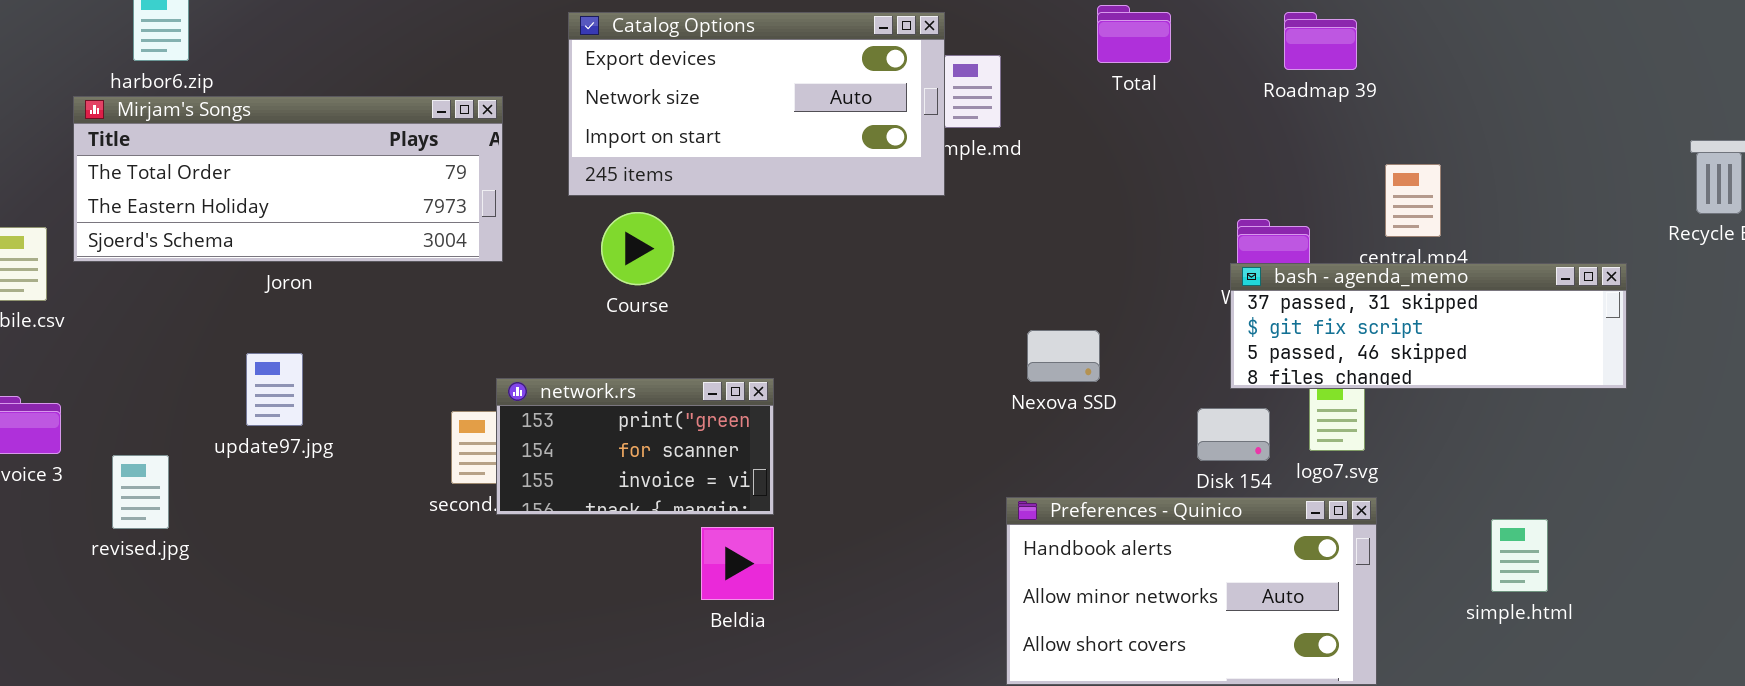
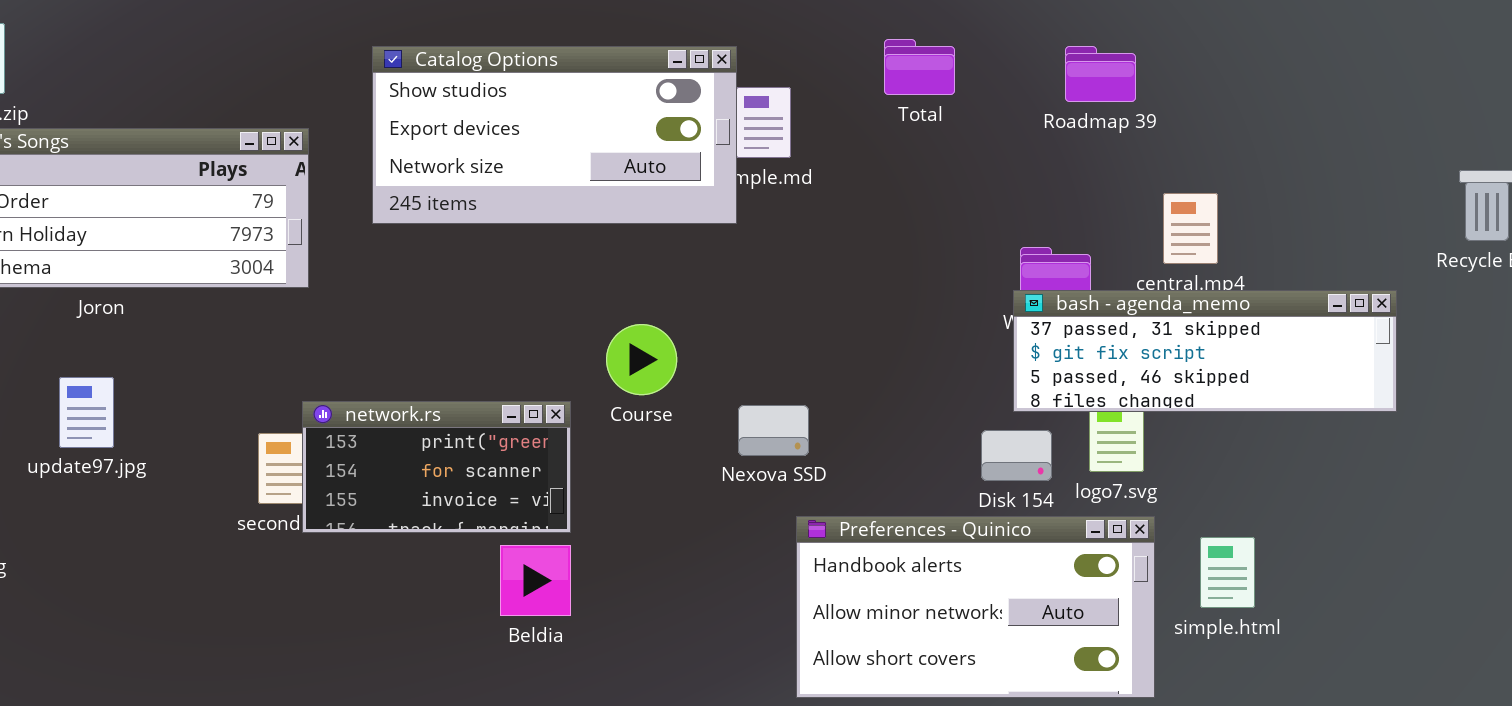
Catalog Options: [568,12,945,196] -> [372,46,737,224], scrolled up 1 row
Course: [601,212,674,285] -> [606,324,677,395], moved
Nexova SSD: [1027,330,1100,382] -> [738,405,809,456], moved
simple.html: [1491,519,1548,592] -> [1200,537,1255,608], moved

